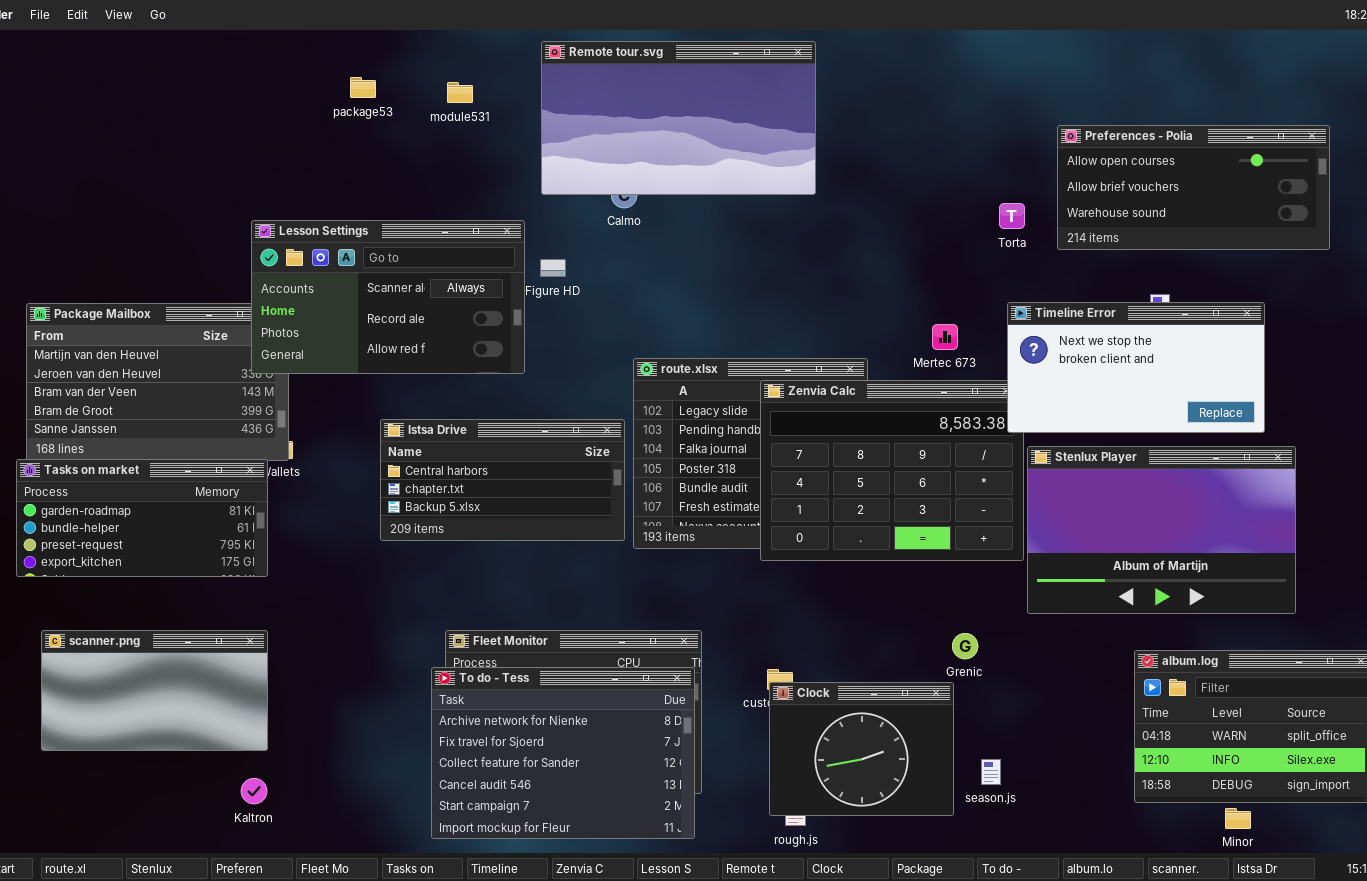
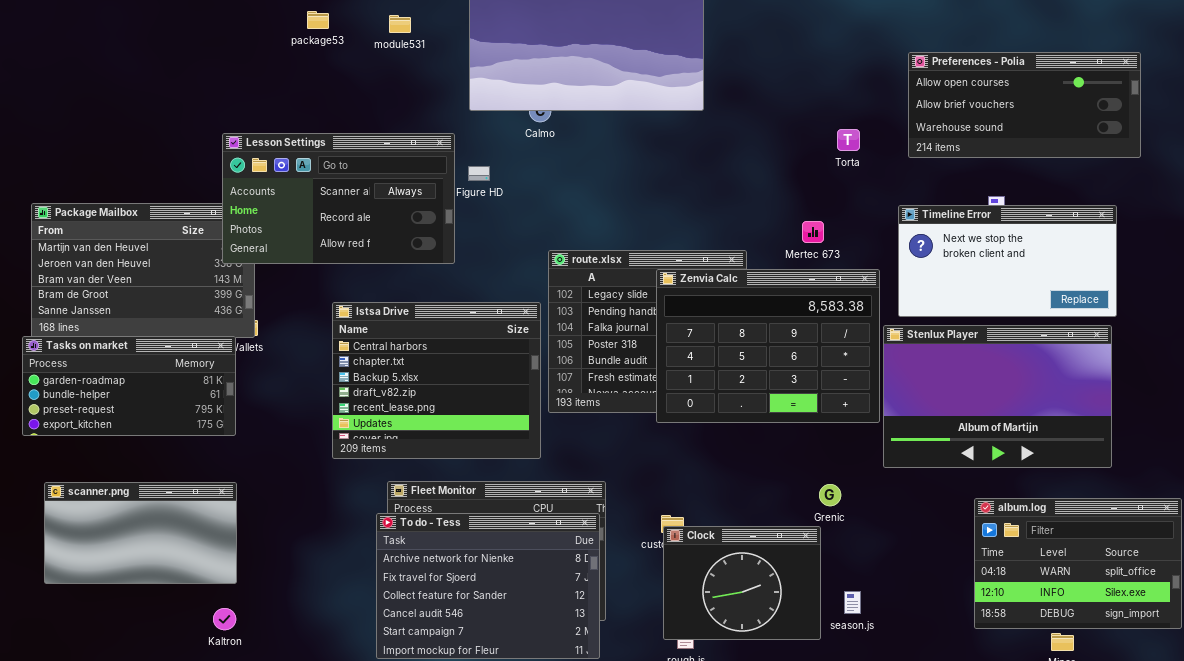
Torta: [999,203,1025,229] -> [837,129,860,151], moved
Timeline Error: [1007,302,1265,433] -> [898,205,1117,317], moved
Istsa Drive: [380,419,625,541] -> [332,302,541,459], resized

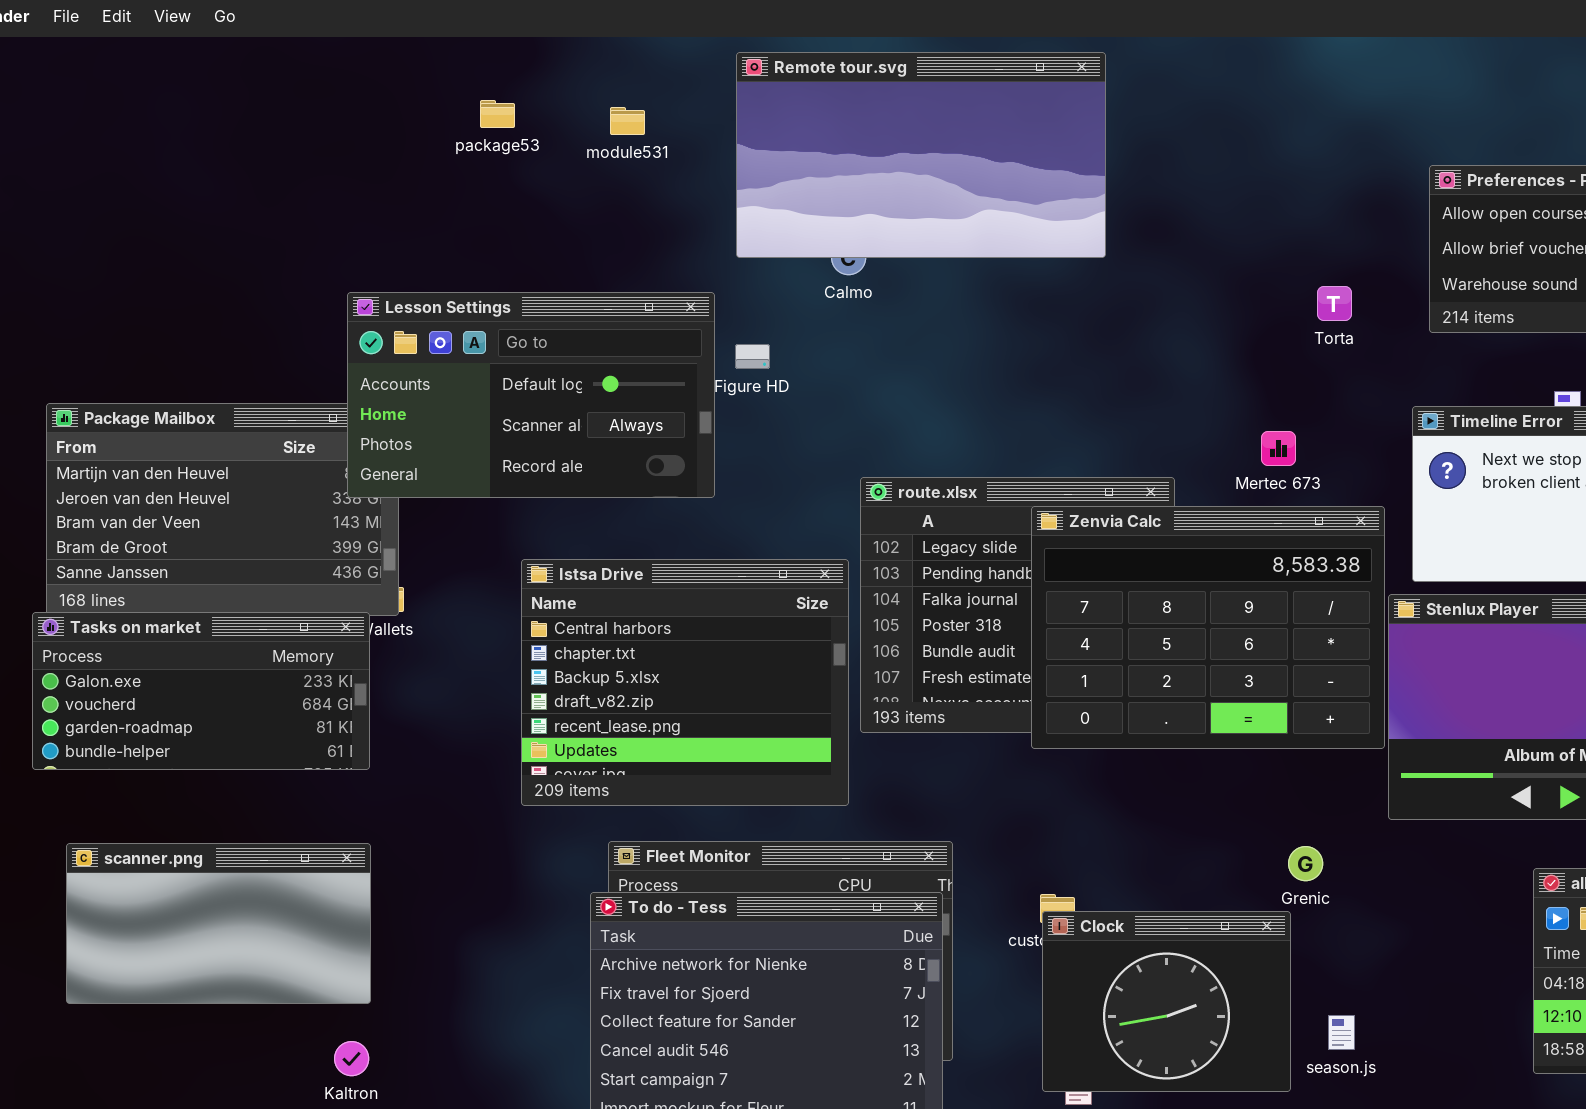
Lesson Settings: [222,133,455,264] -> [347,292,715,498], scrolled up 1 row
Tasks on market: [22,336,236,436] -> [32,612,370,770], scrolled up 2 rows

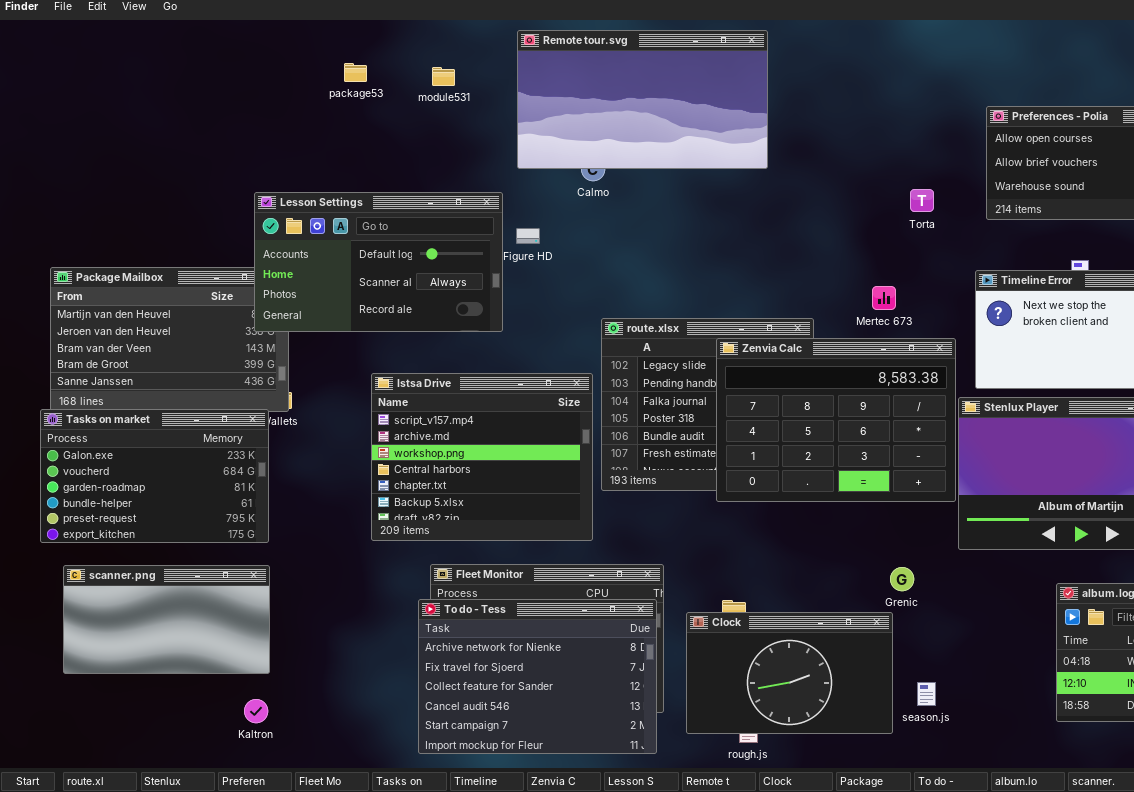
Istsa Drive: [521,559,849,806] -> [371,373,593,541], scrolled up 3 rows
Tasks on market: [32,612,370,770] -> [40,409,269,543], resized
Clock: [1042,911,1291,1092] -> [686,612,893,734], resized

